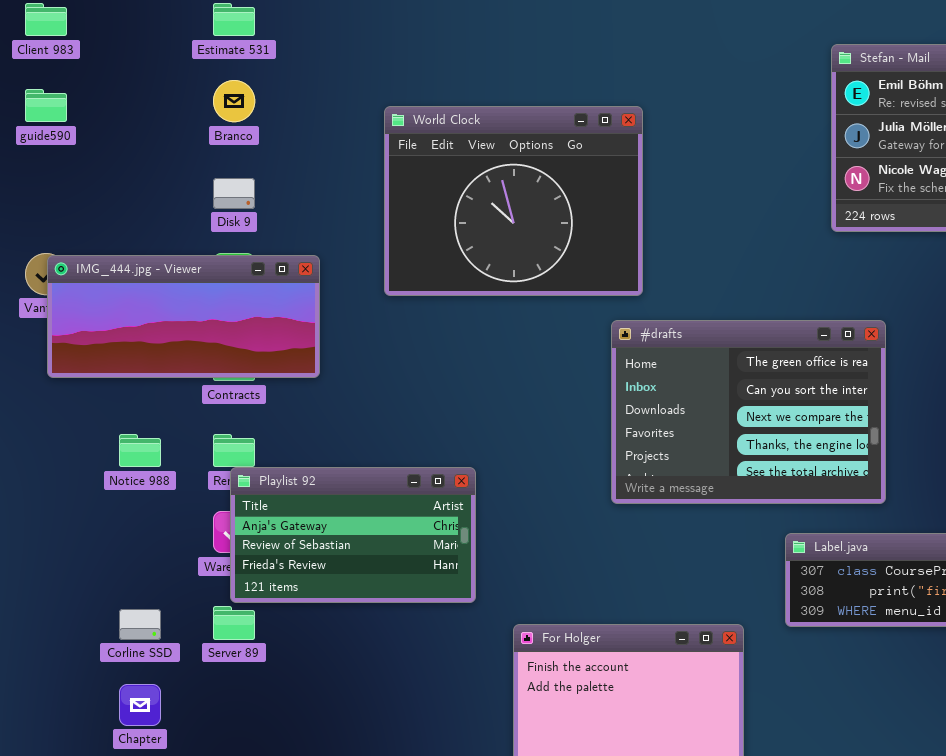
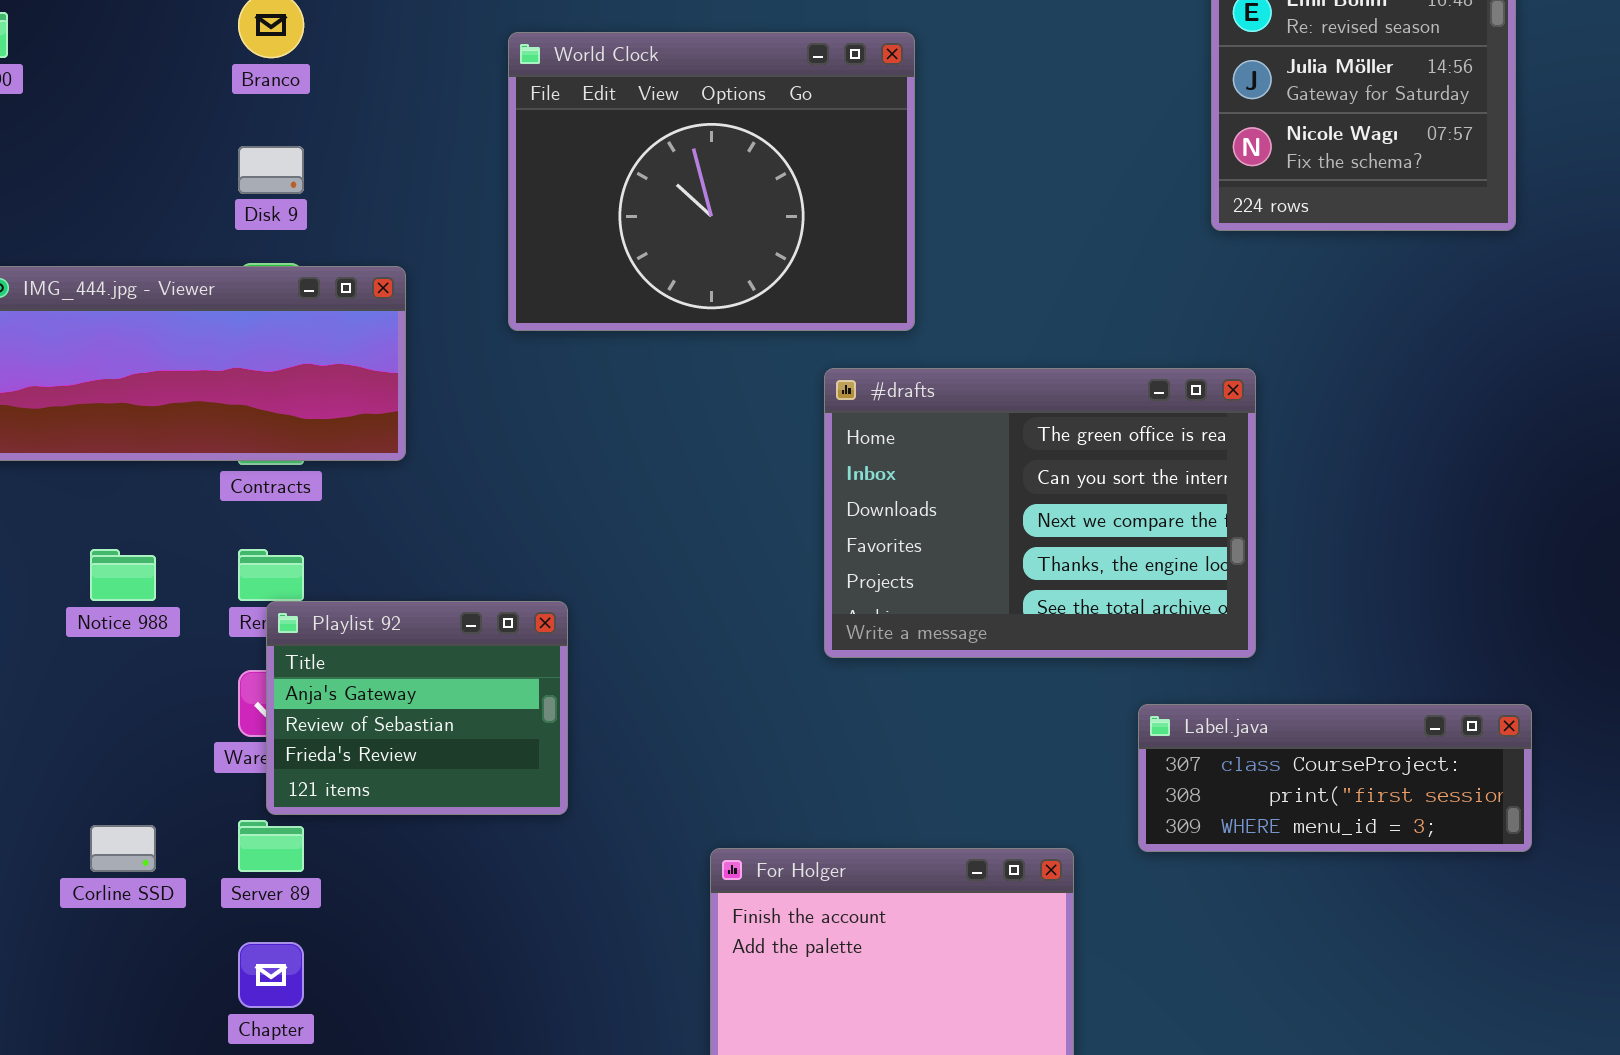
#drafts: [611,320,886,504] -> [824,368,1256,658], moved
Playlist 92: [230,467,476,603] -> [266,601,568,815], resized
Chapter: [119,684,161,726] -> [238,942,304,1008], moved

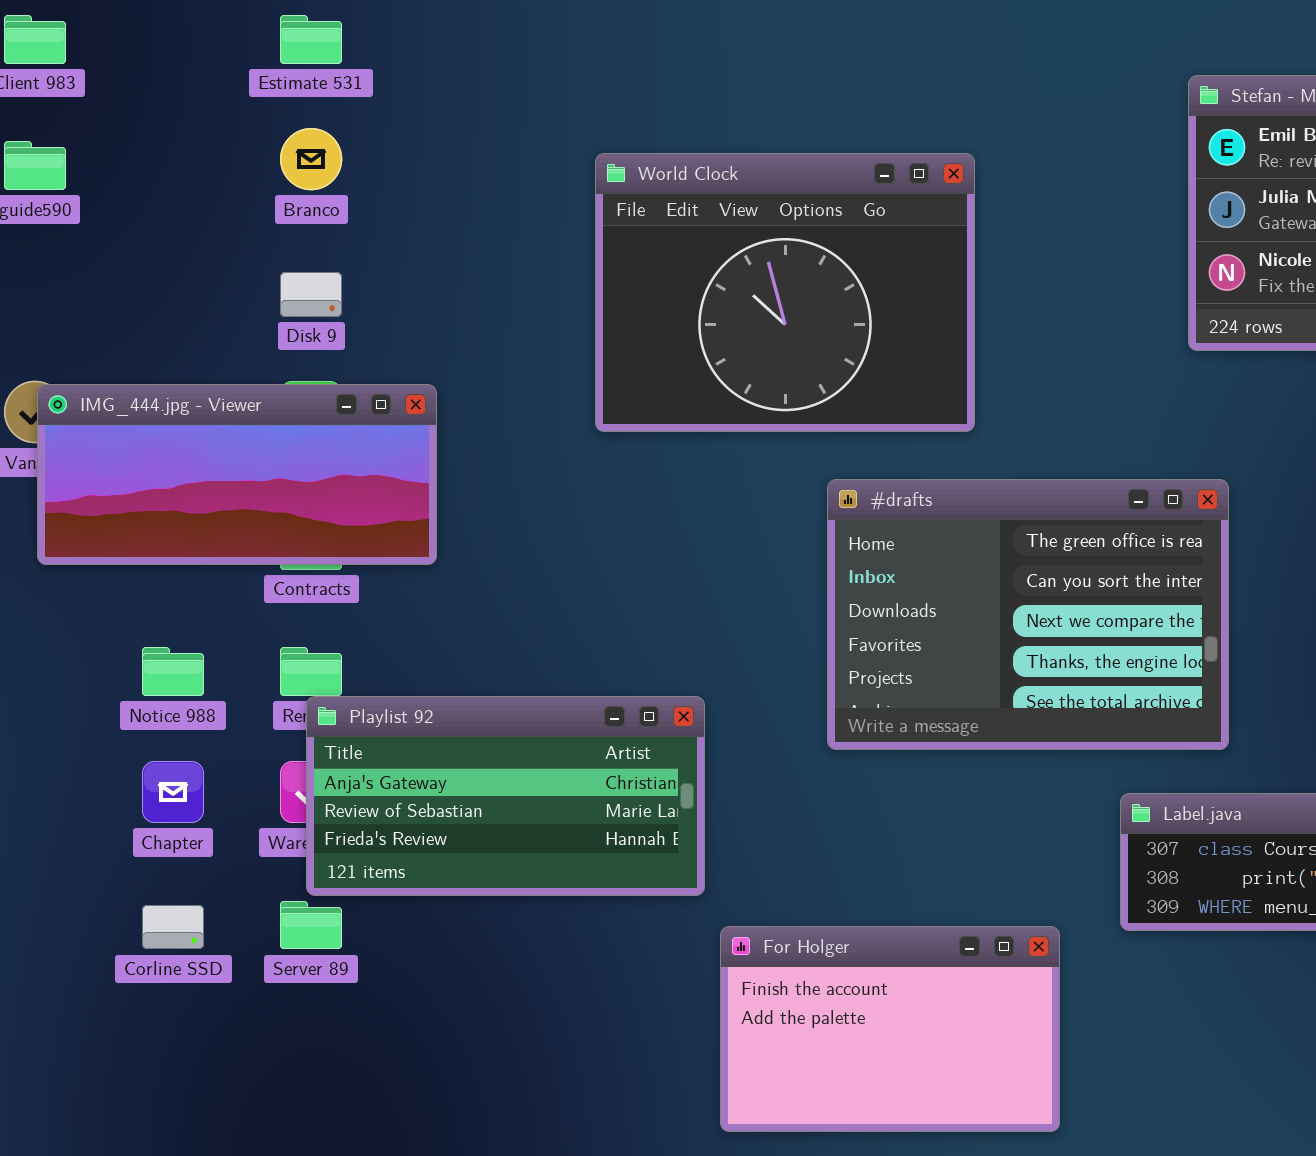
World Clock: [508,32,915,331] -> [595,153,975,432], moved
Playlist 92: [266,601,568,815] -> [306,696,705,896], resized
Chapter: [238,942,304,1008] -> [142,761,204,823], moved

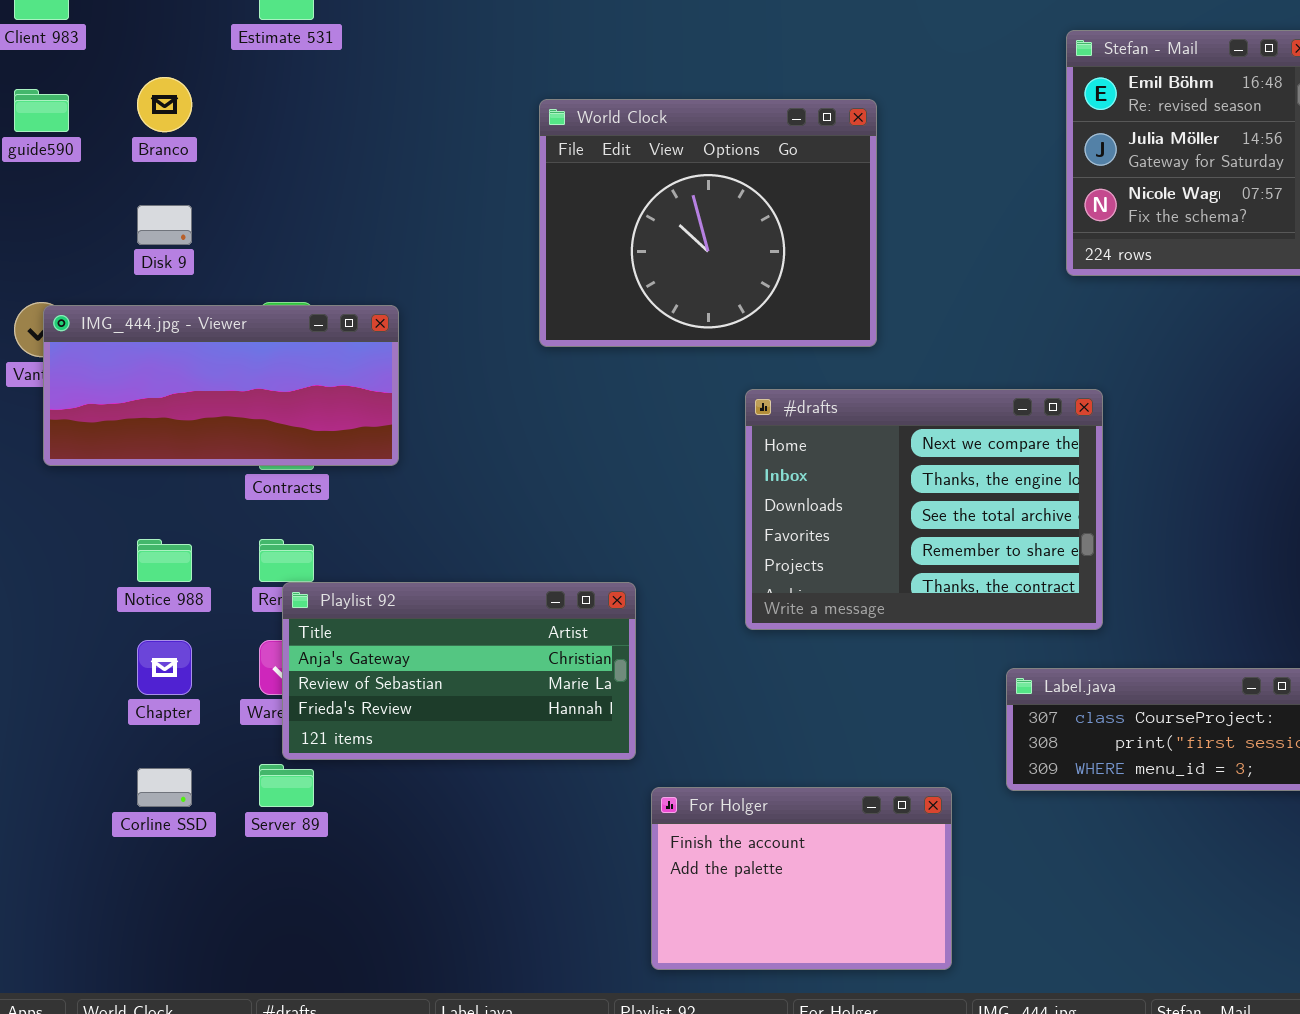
Branco: [280,128,342,190] -> [137,77,192,132], moved
Disk 9: [280,272,342,317] -> [137,205,192,245], moved
#drafts: [827,479,1229,750] -> [745,389,1103,630], scrolled down 2 rows

